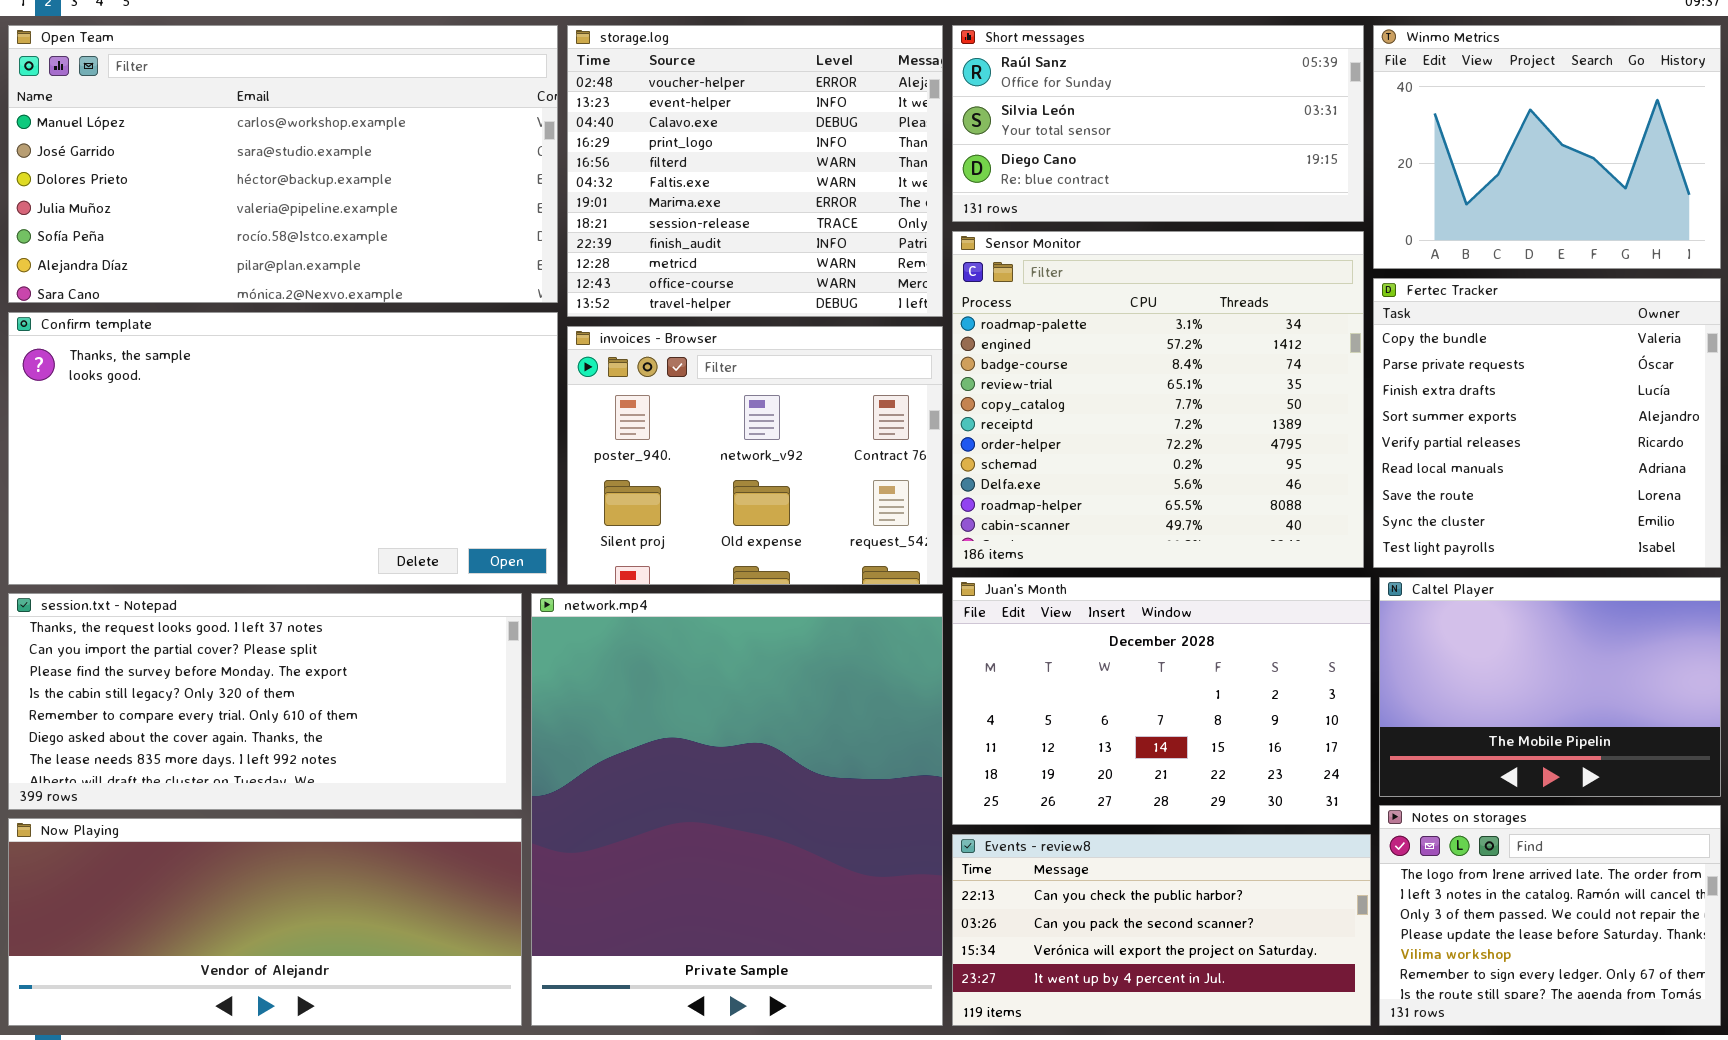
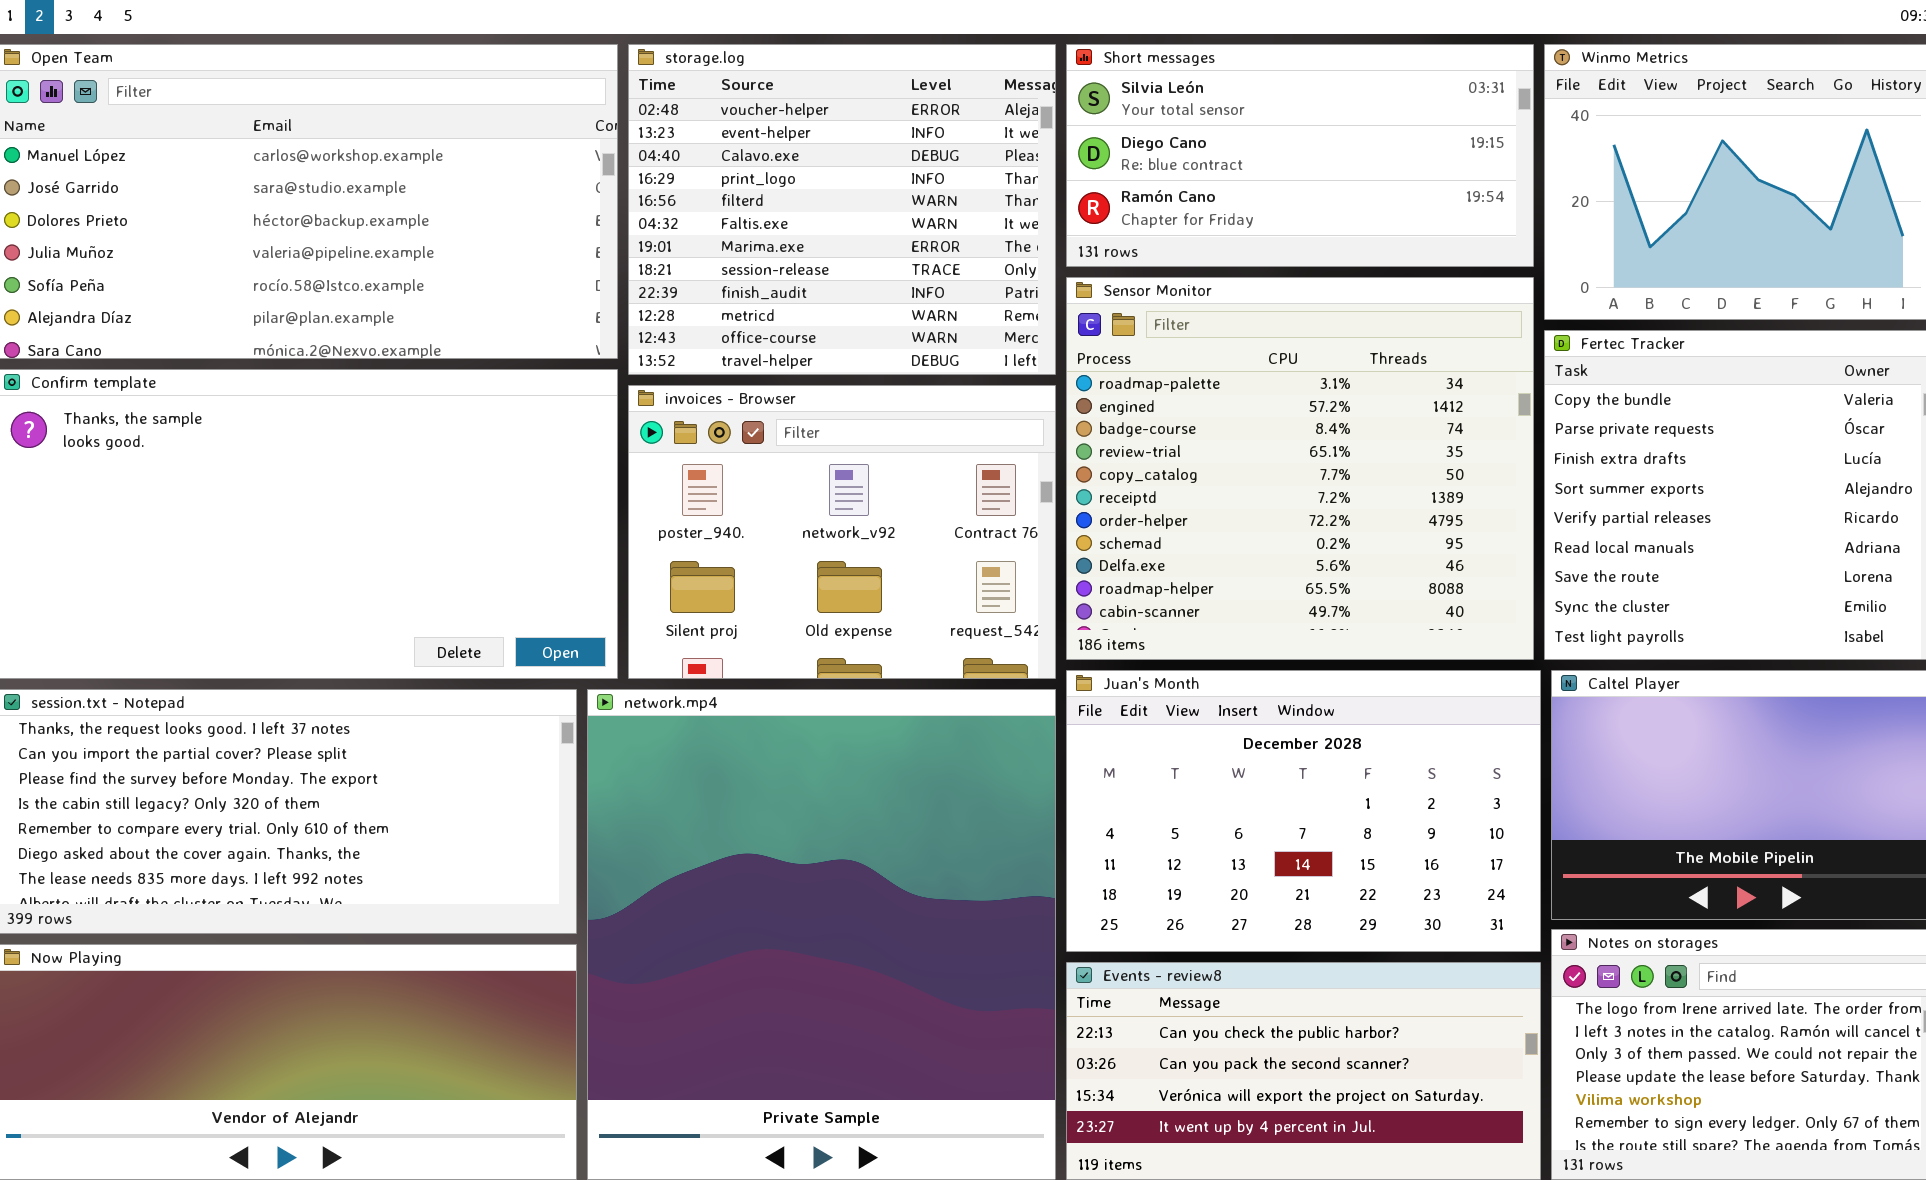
Short messages: [952,25,1364,222] -> [1066,44,1534,267], scrolled down 1 row

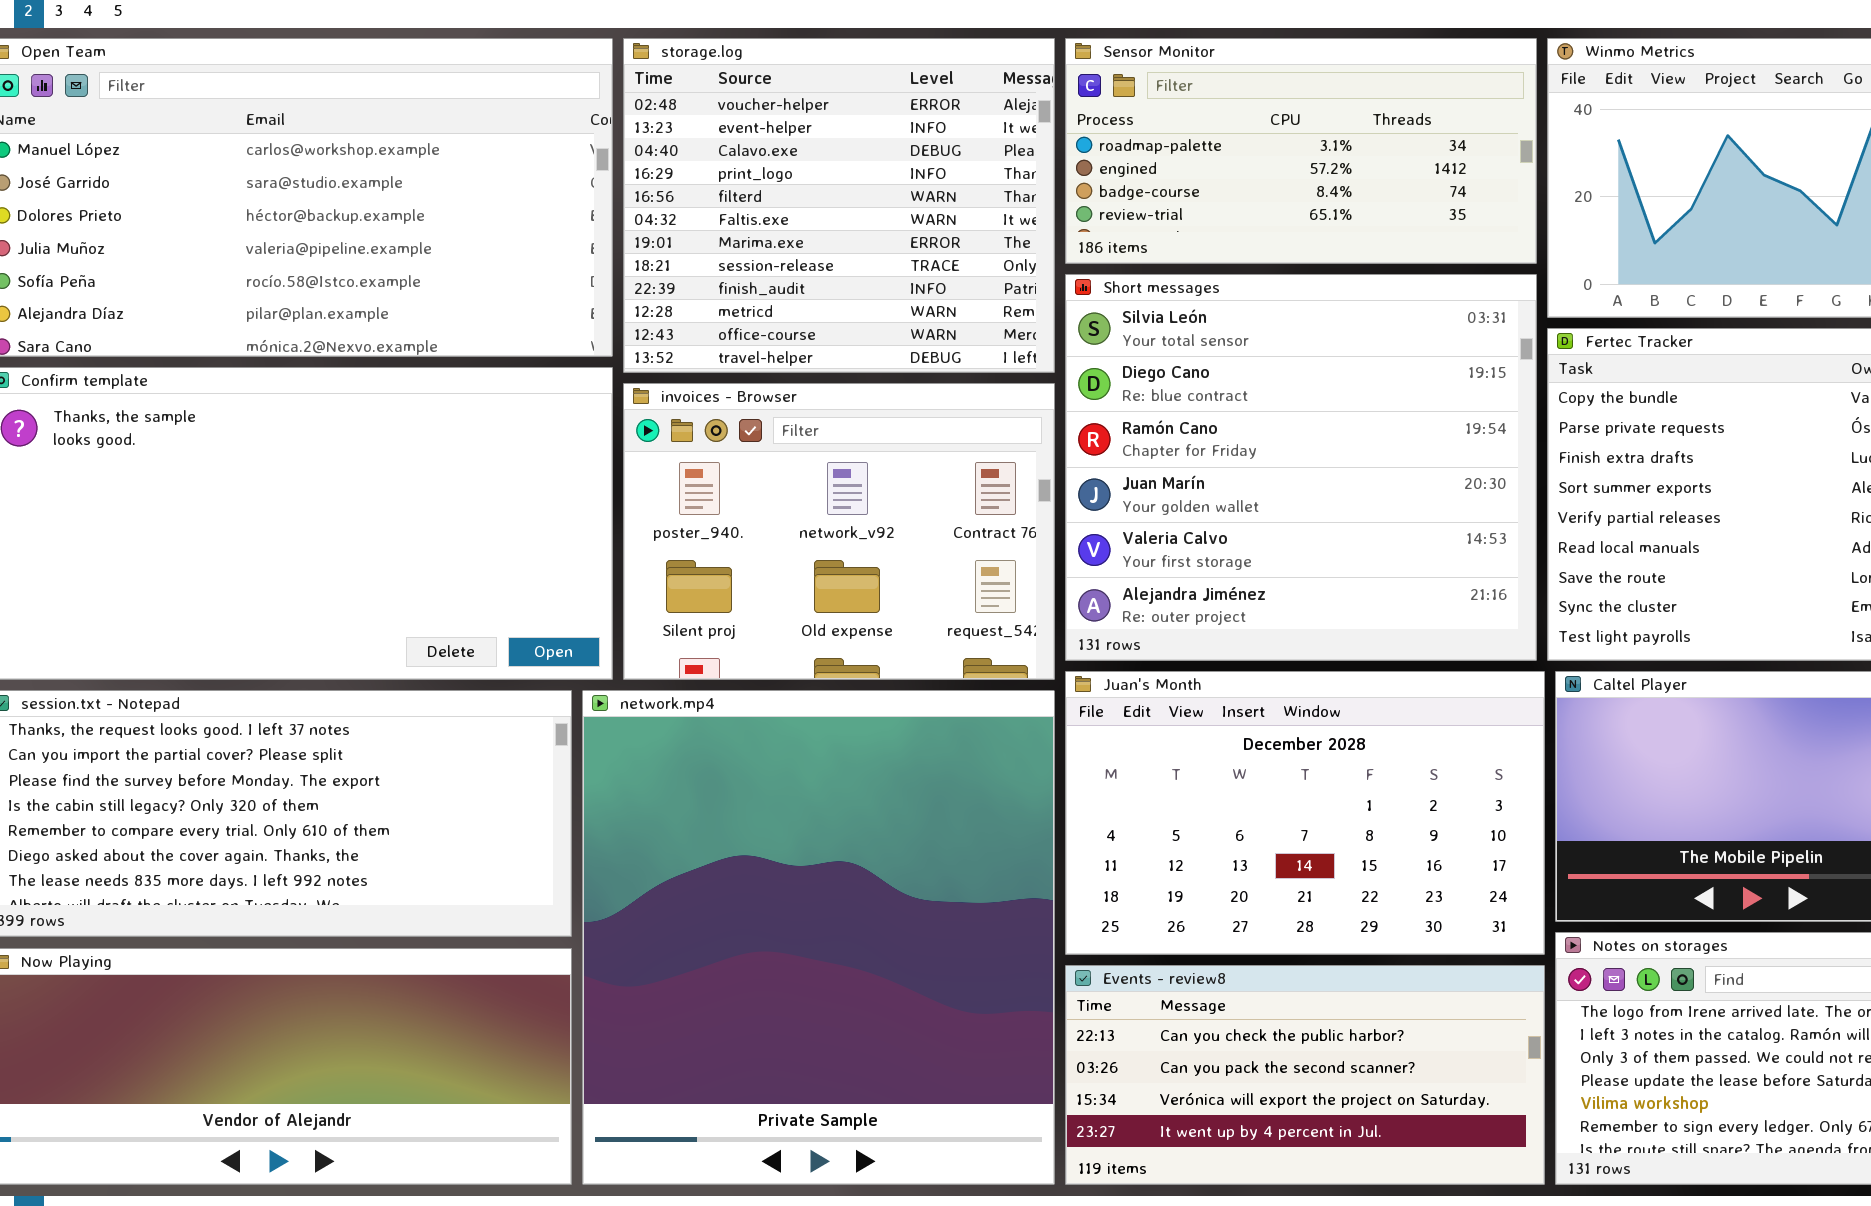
Short messages: [1066,44,1534,267] -> [1065,274,1537,661], moved, resized
Sensor Monitor: [1066,277,1534,660] -> [1065,38,1537,264], moved, resized

